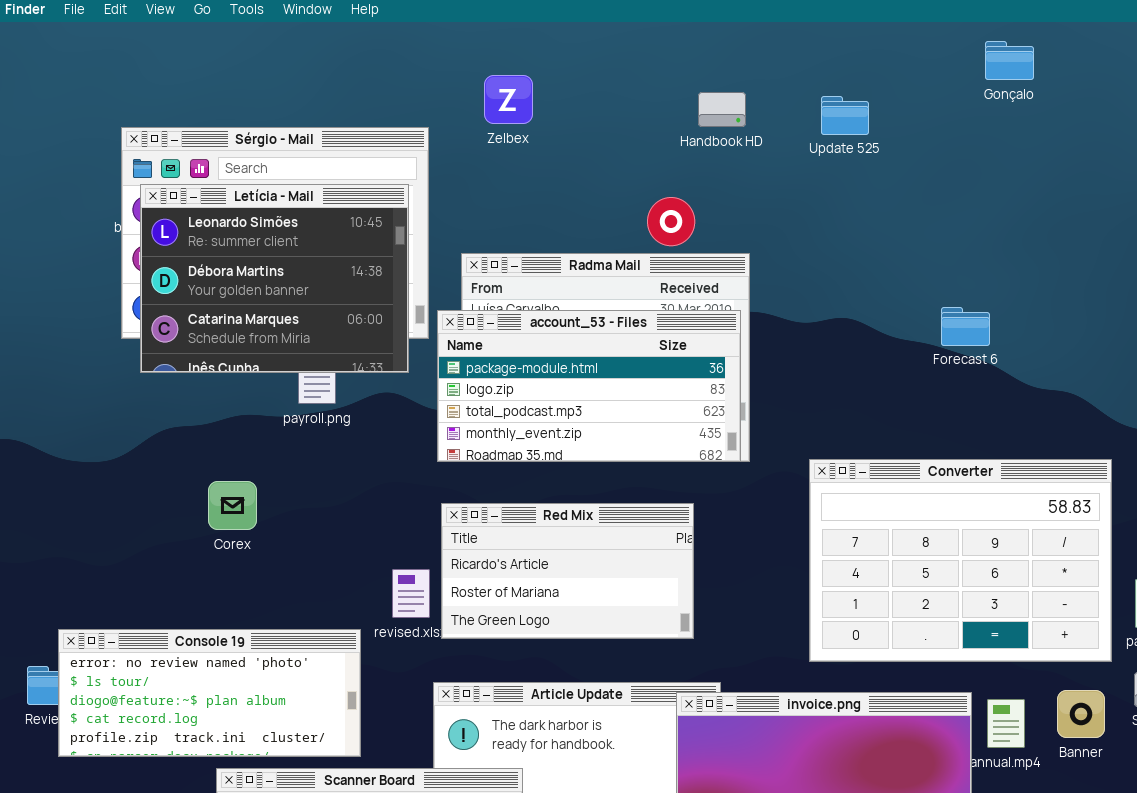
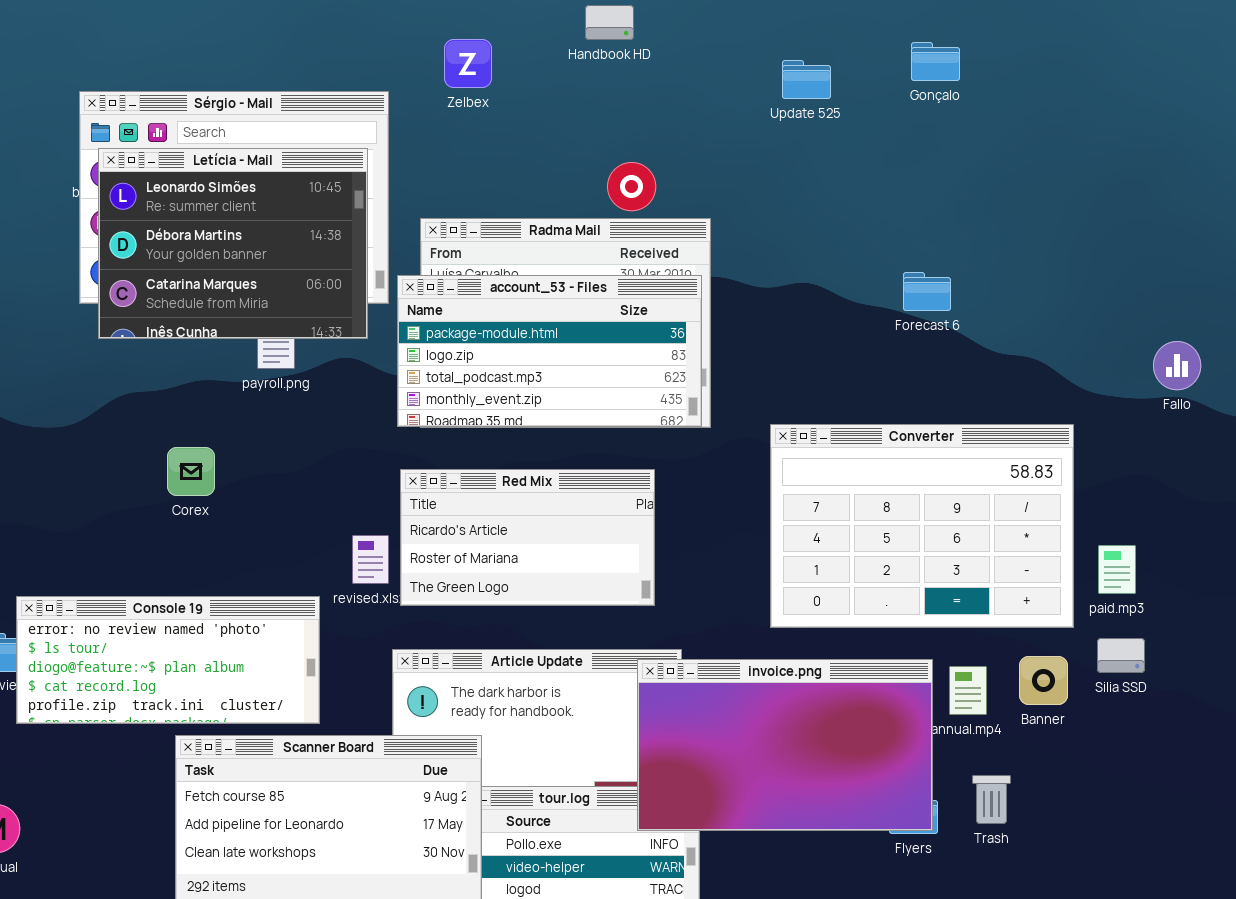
Gonçalo: [985,41,1034,80] -> [911,42,960,81], moved
Handbook HD: [698,92,746,127] -> [585,5,634,40], moved

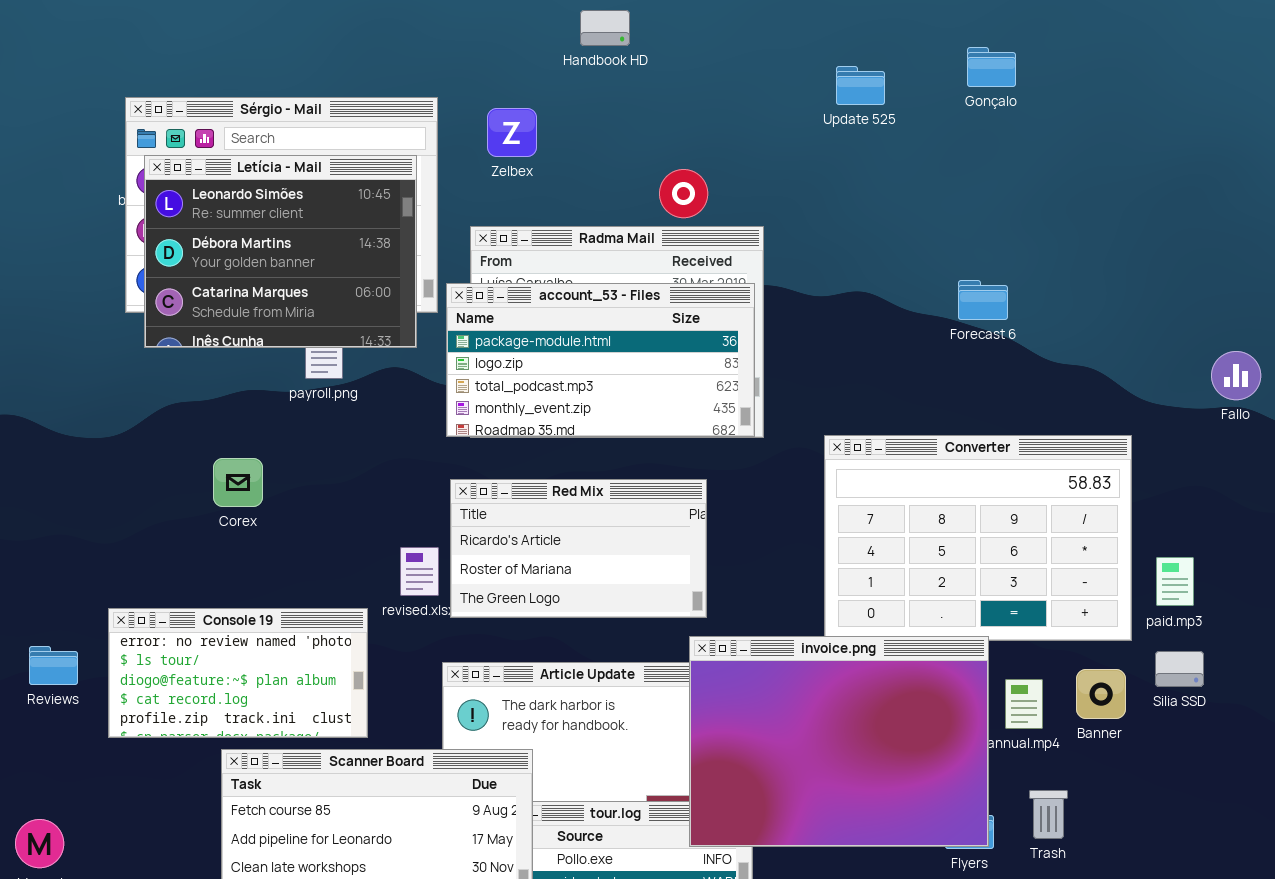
Handbook HD: [585,5,634,40] -> [580,10,630,46], moved
Zelbex: [444,39,492,88] -> [487,108,537,157], moved
Console 19: [16,596,320,724] -> [108,608,368,738], resized
invoice.png: [637,659,933,831] -> [689,636,989,847], resized

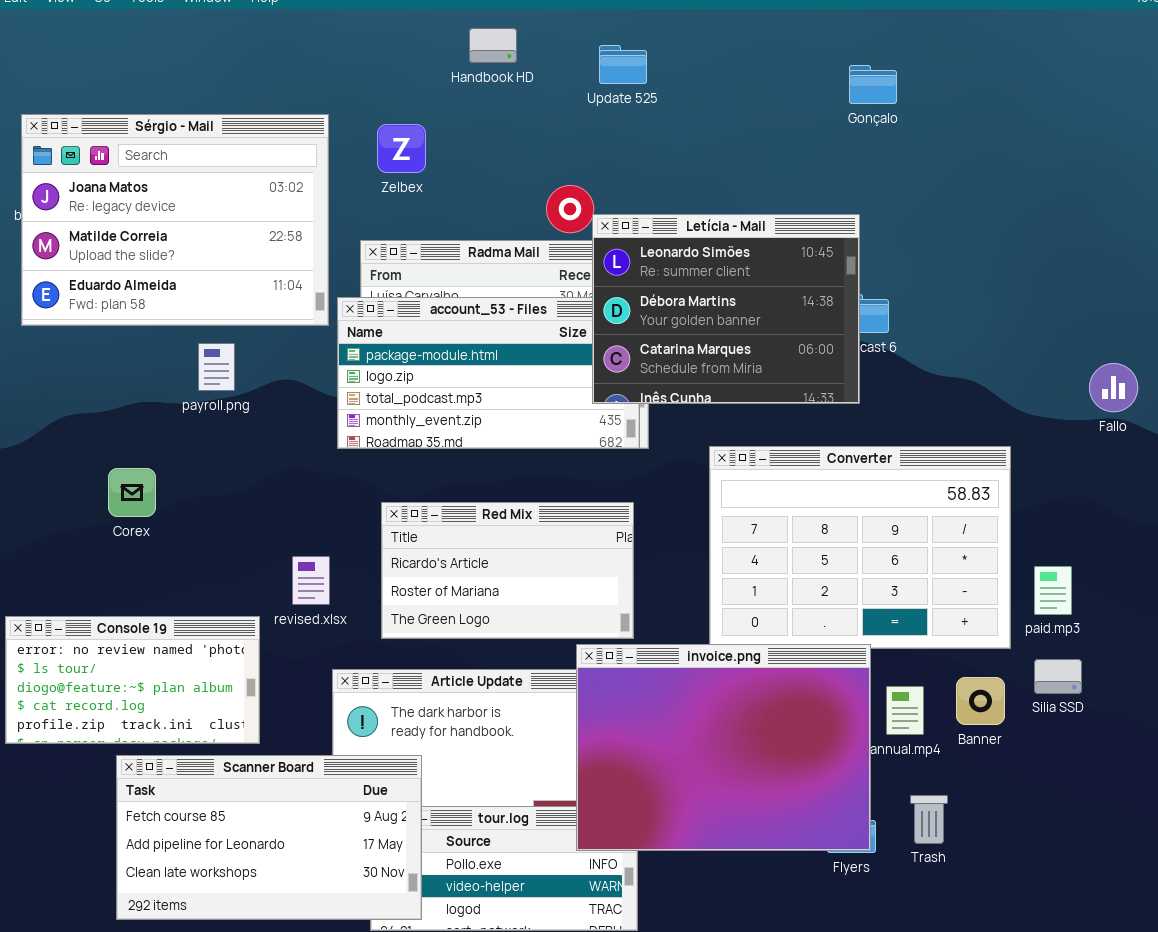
Update 525: [836,66,885,105] -> [599,45,647,84], moved
Letícia - Mail: [144,155,417,348] -> [592,214,860,404], moved
Red Mix: [450,479,707,618] -> [381,502,634,639], moved

